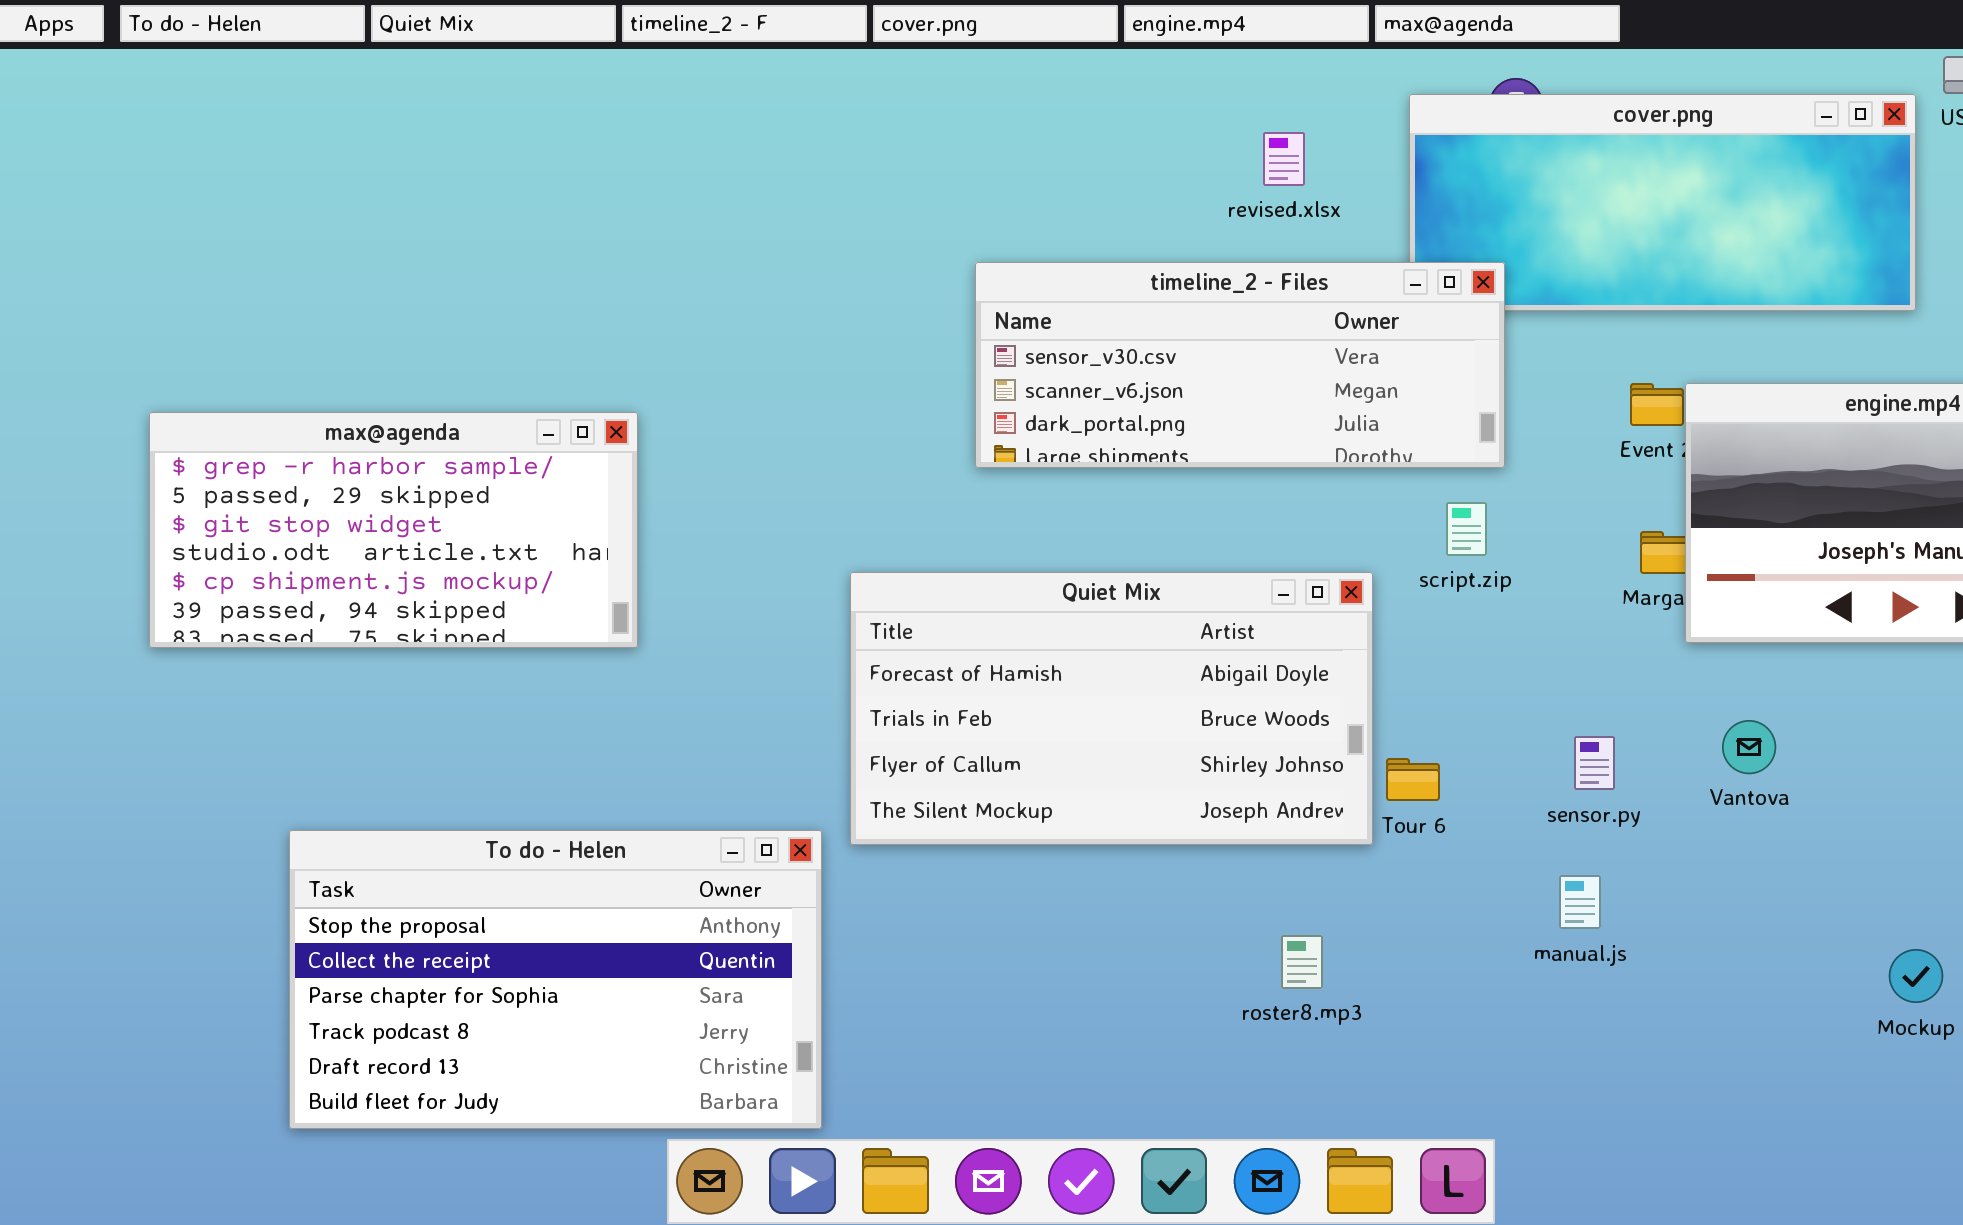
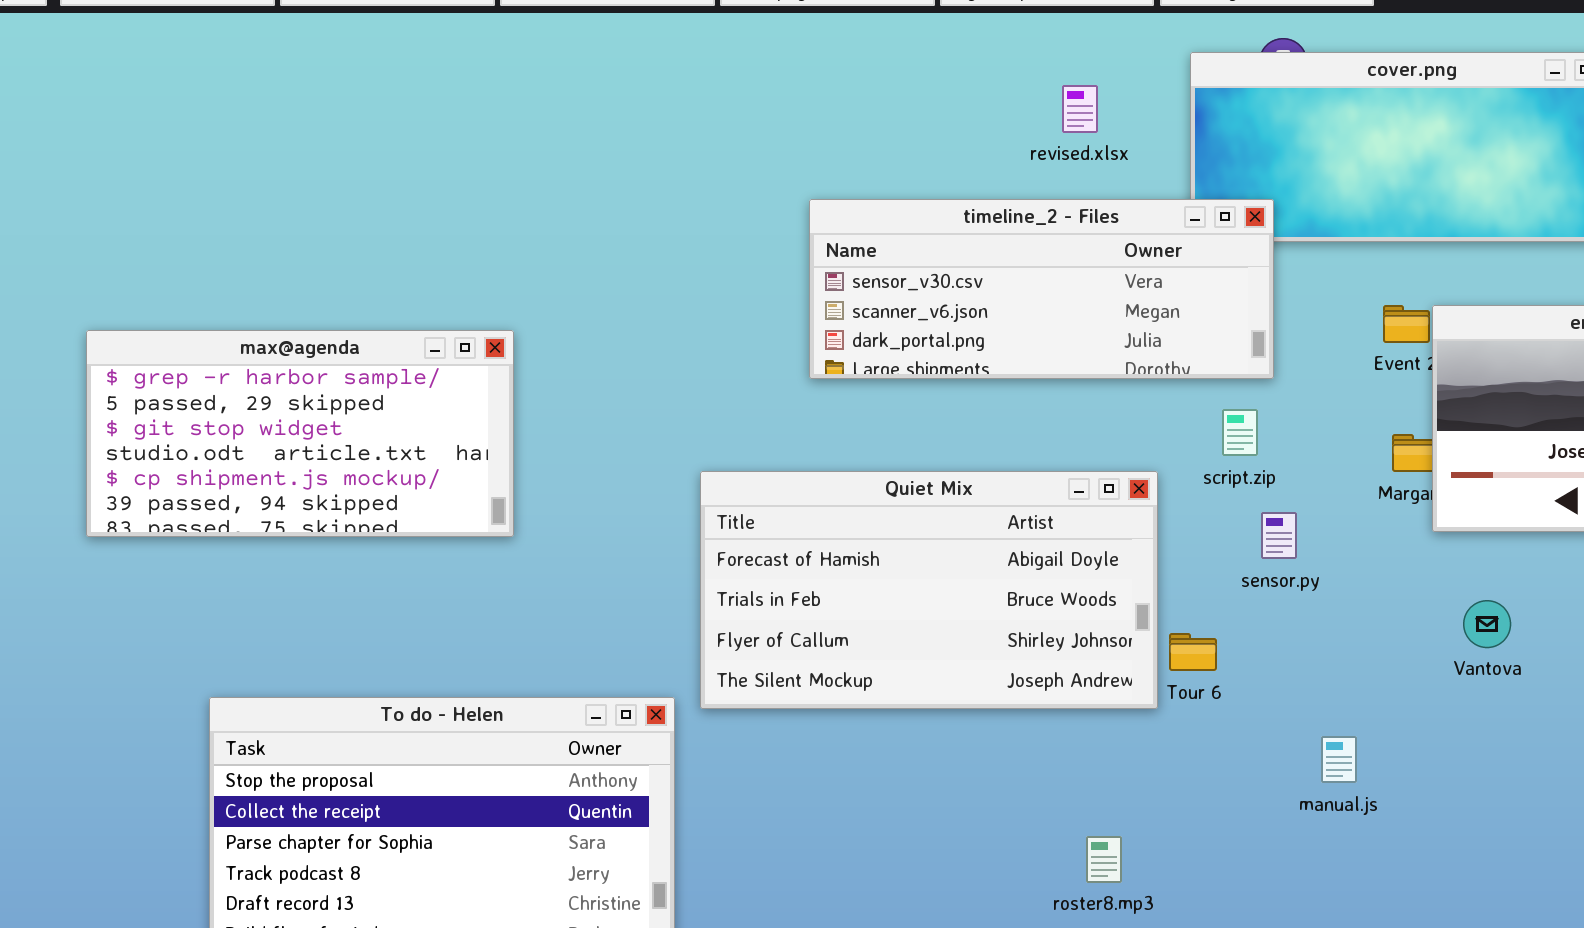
sensor.py: [1574,736,1615,790] -> [1261,512,1297,559], moved
roster8.mp3: [1281,935,1323,989] -> [1086,836,1122,883], moved

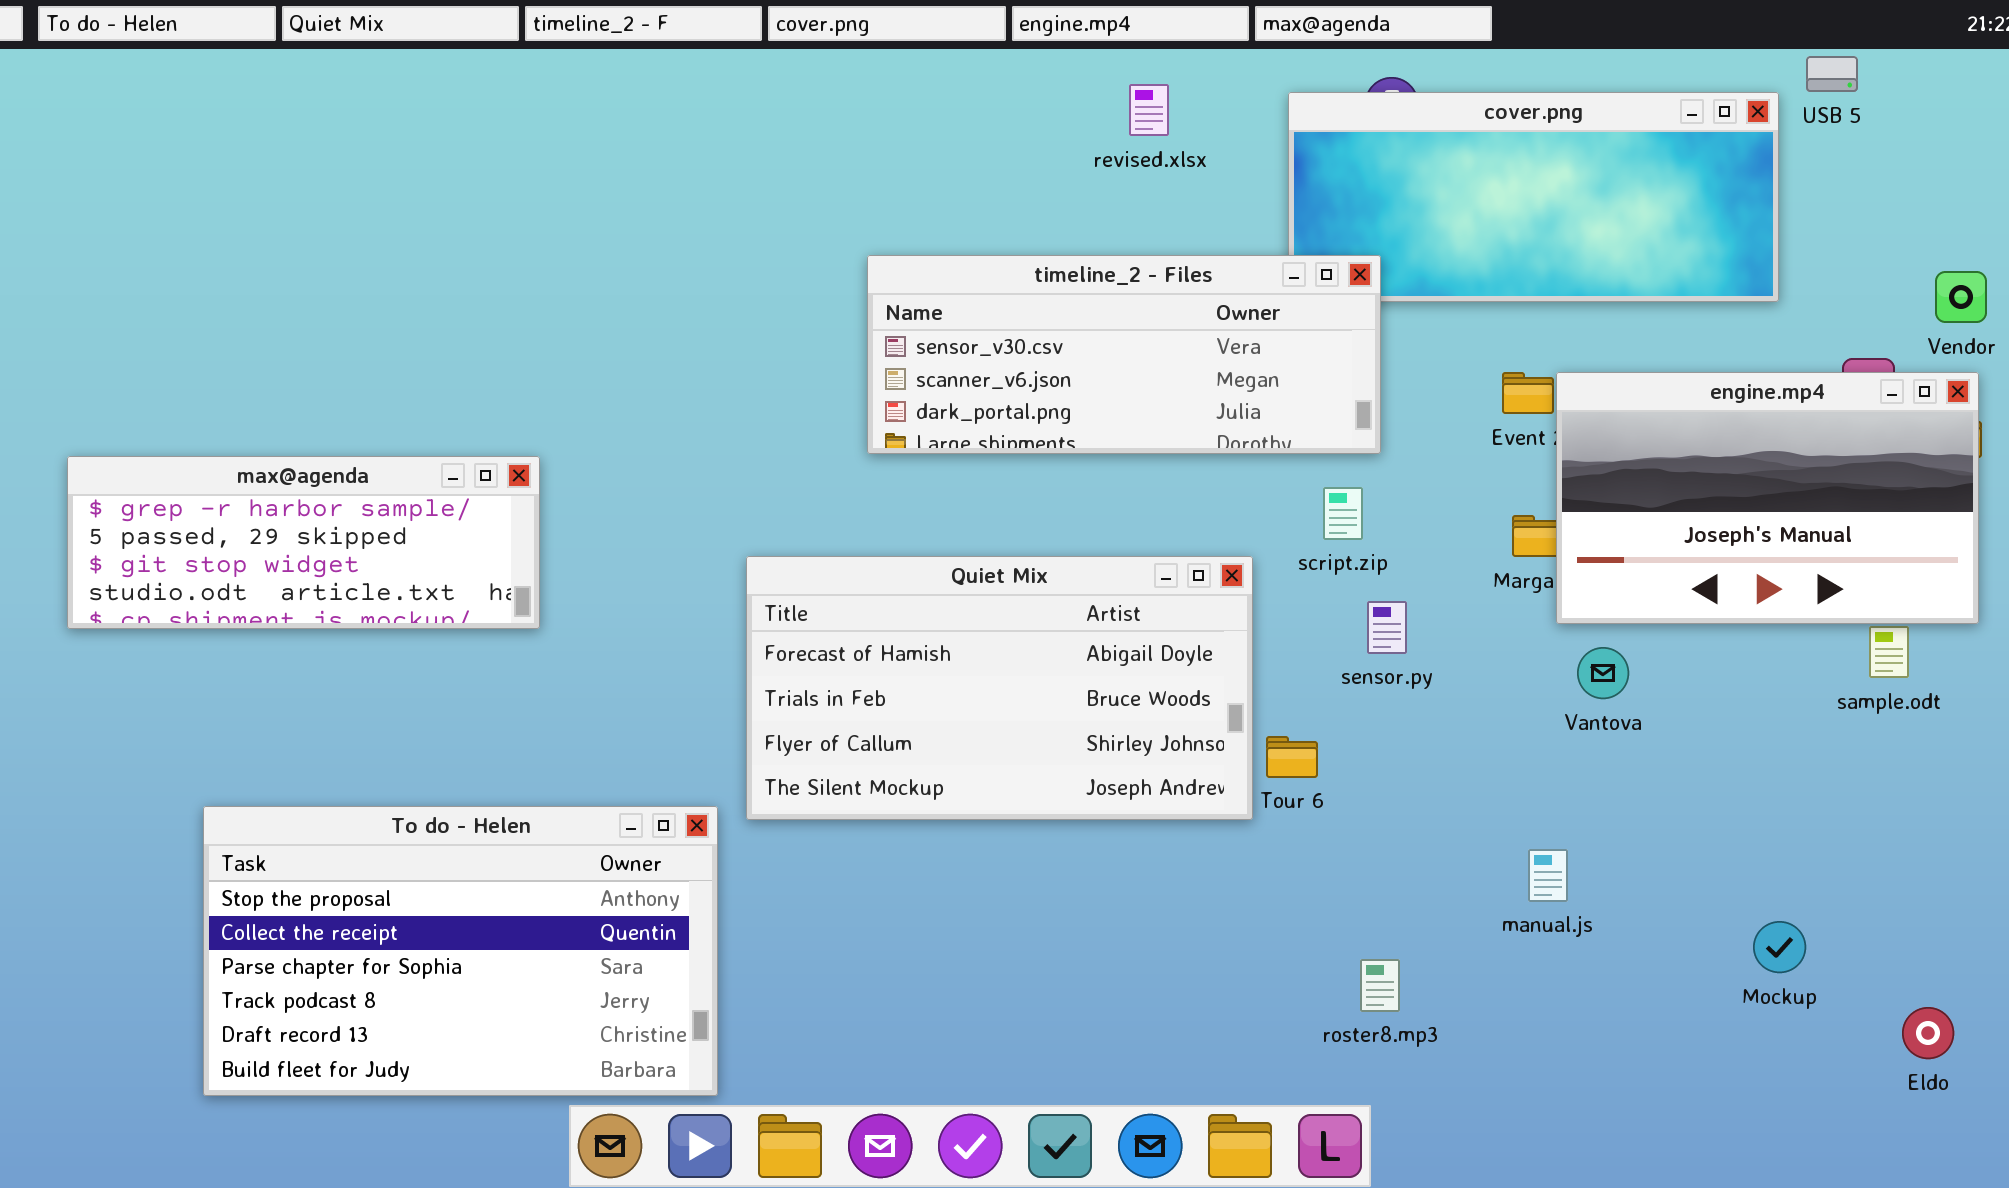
revised.xlsx: [1062,85,1098,133] -> [1129,84,1169,136], moved
max@agenda: [86,330,514,537] -> [67,456,540,629], resized
Vantova: [1463,600,1511,648] -> [1577,647,1629,699], moved
manual.js: [1321,736,1357,783] -> [1528,849,1568,902], moved
roster8.mp3: [1086,836,1122,883] -> [1360,959,1400,1012], moved

